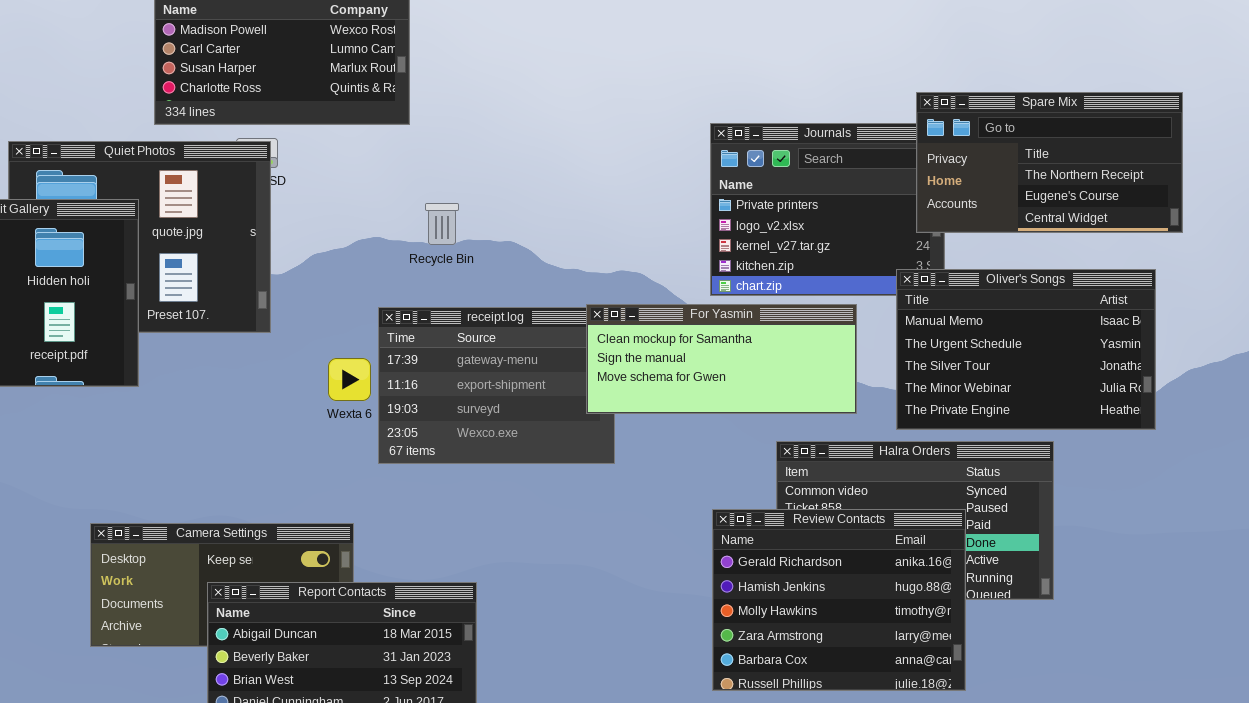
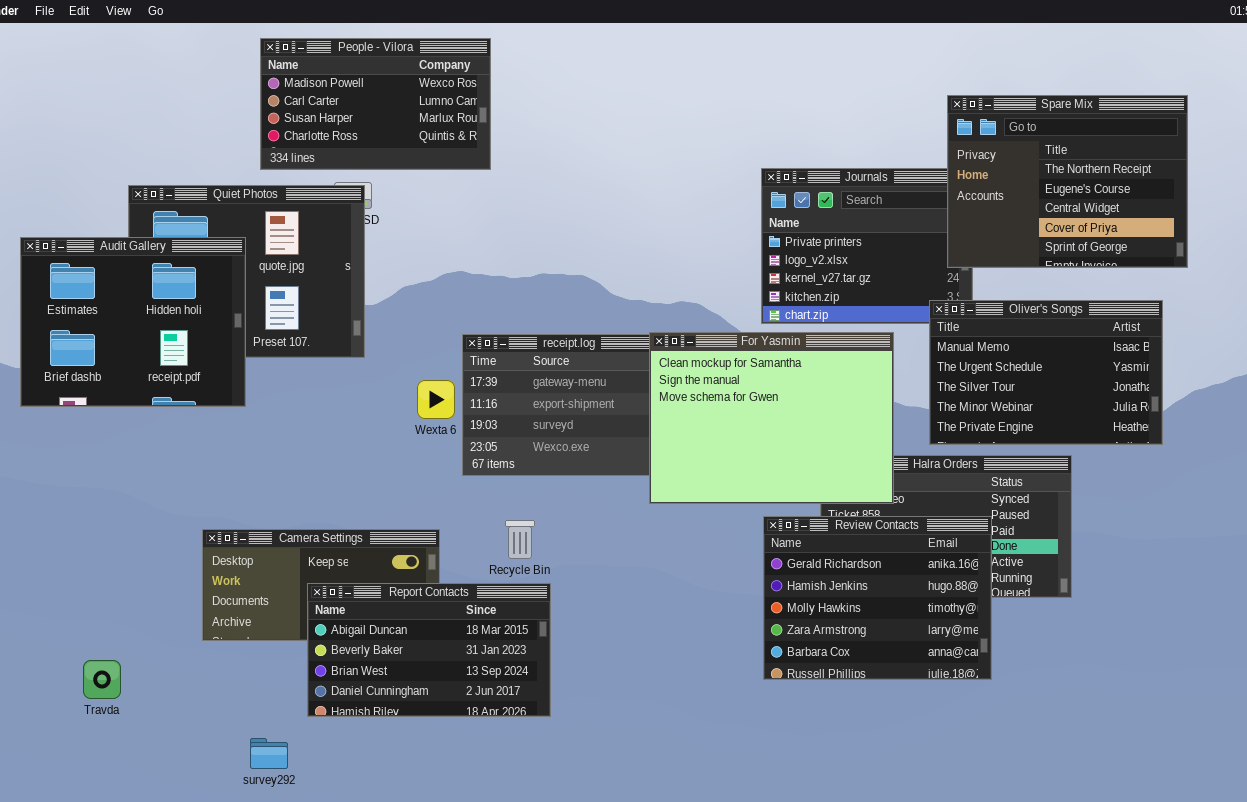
Spare Mix: [916,92,1183,233] -> [947,95,1188,268], resized
Recycle Bin: [425,203,459,245] -> [505,520,535,559], moved
For Yasmin: [586,304,857,414] -> [649,332,894,504], resized

